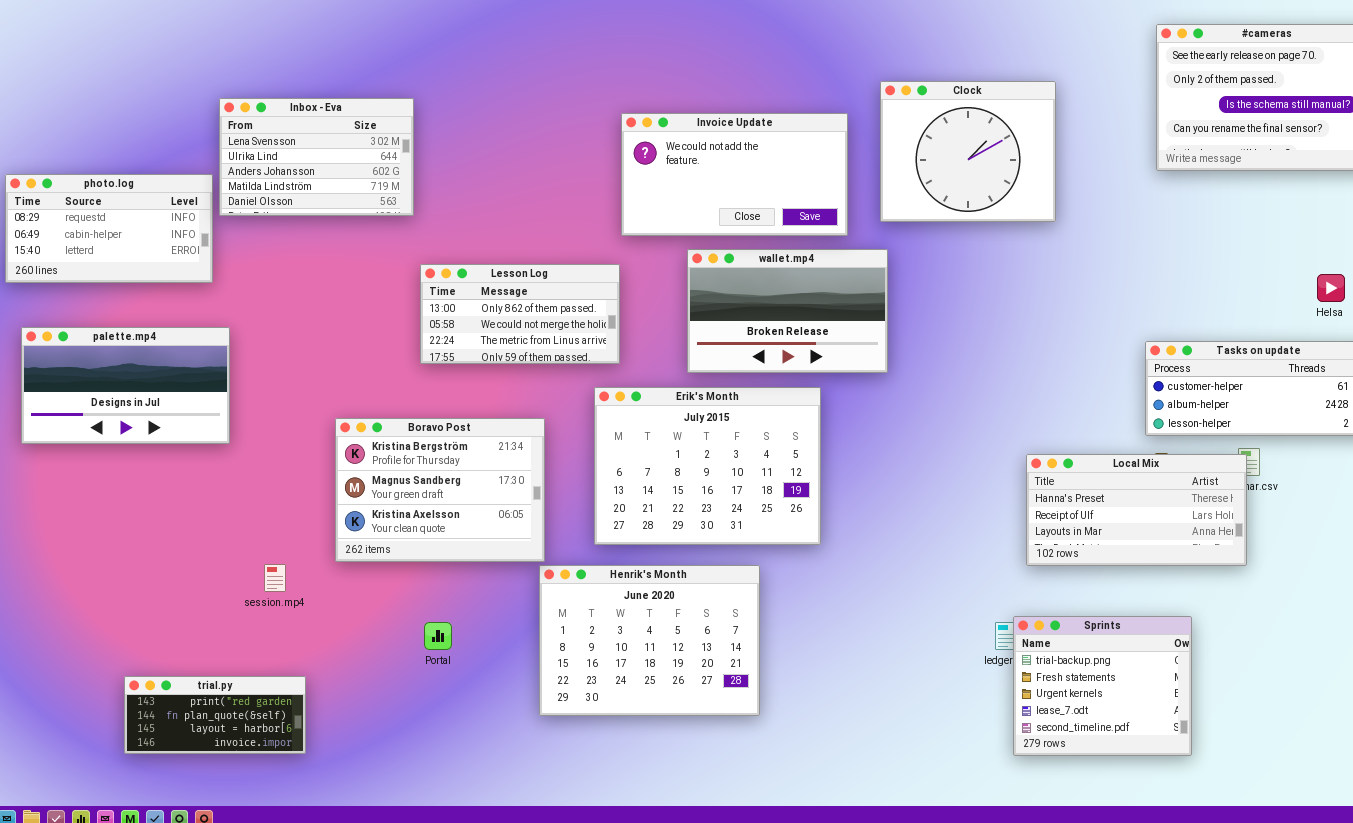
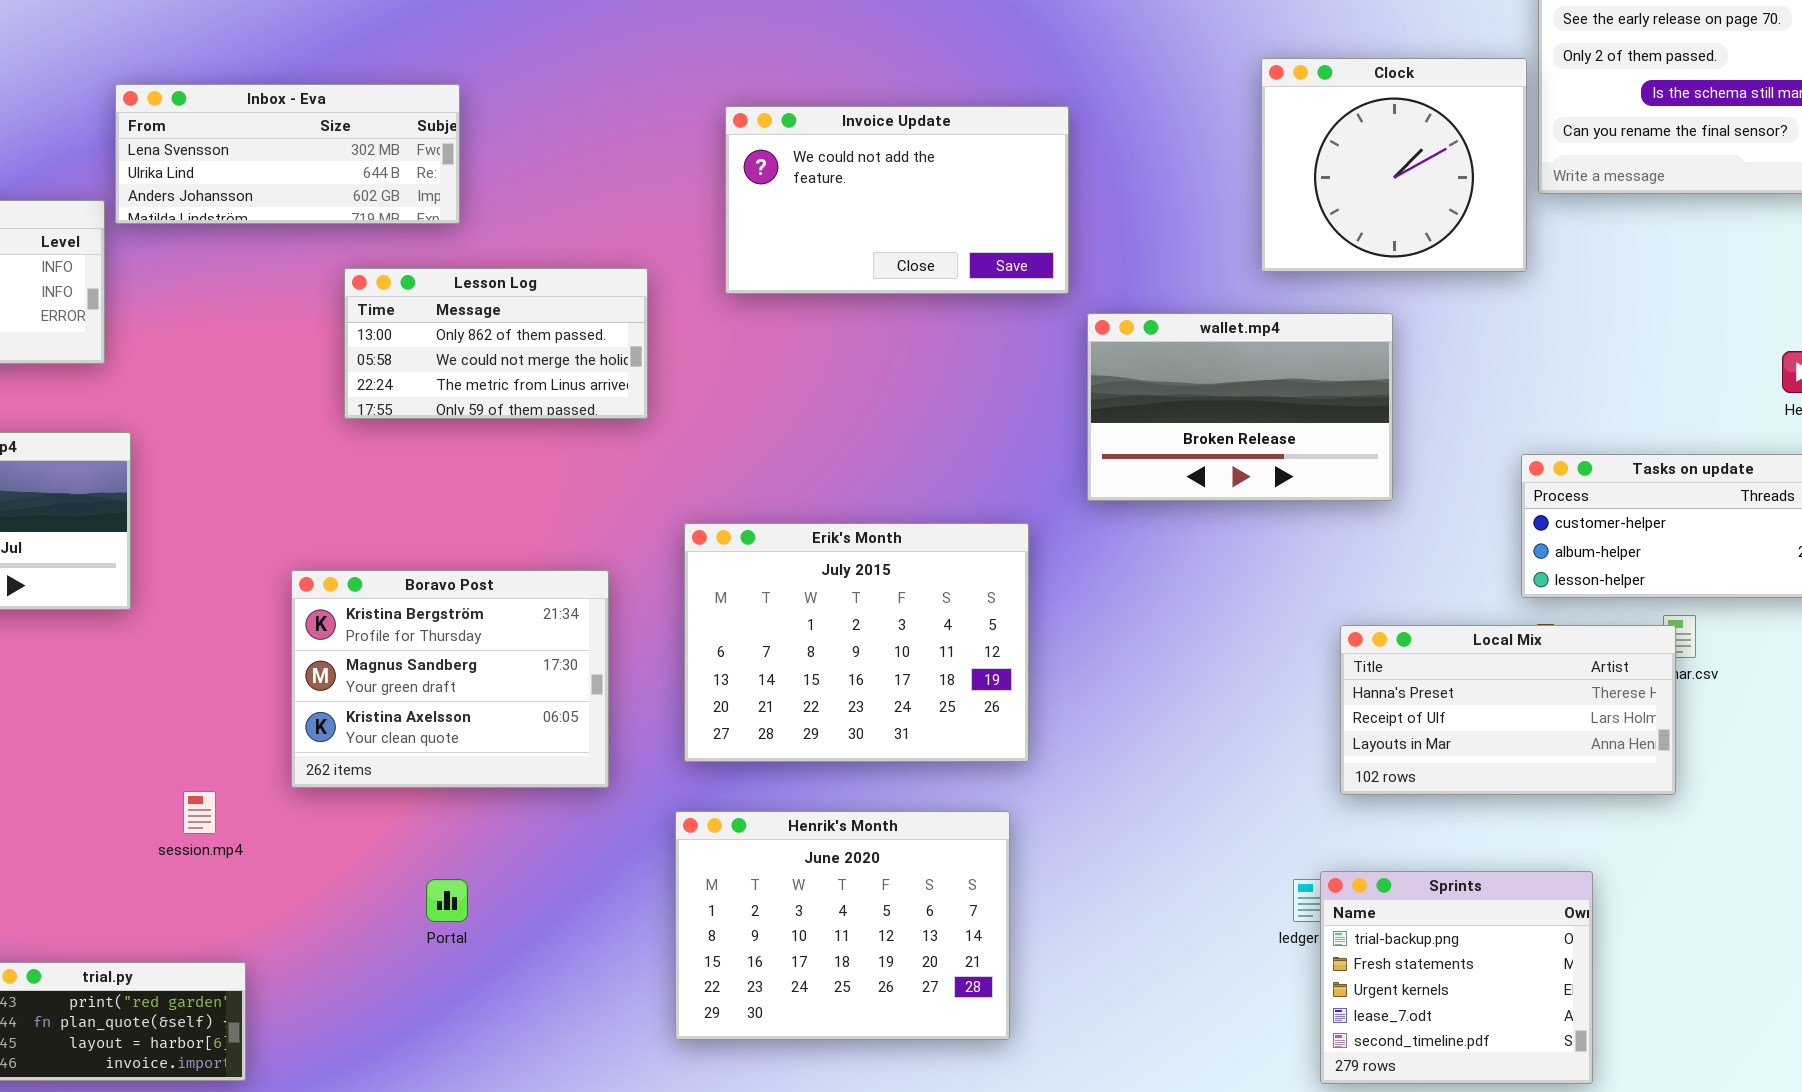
Clock: [880,81,1056,222] -> [1261,58,1527,272], moved
Inbox - Eva: [219,98,414,216] -> [115,84,460,224], resized
wallet.mp4: [687,249,888,373] -> [1087,313,1393,501], moved
Lesson Log: [420,264,620,364] -> [344,268,648,419], moved
Henrik's Month: [539,565,760,716] -> [675,811,1010,1040], moved

